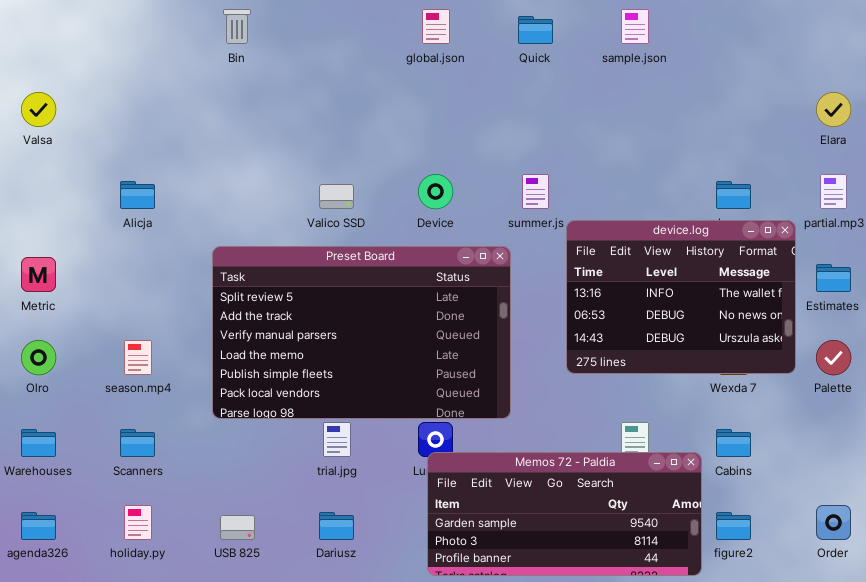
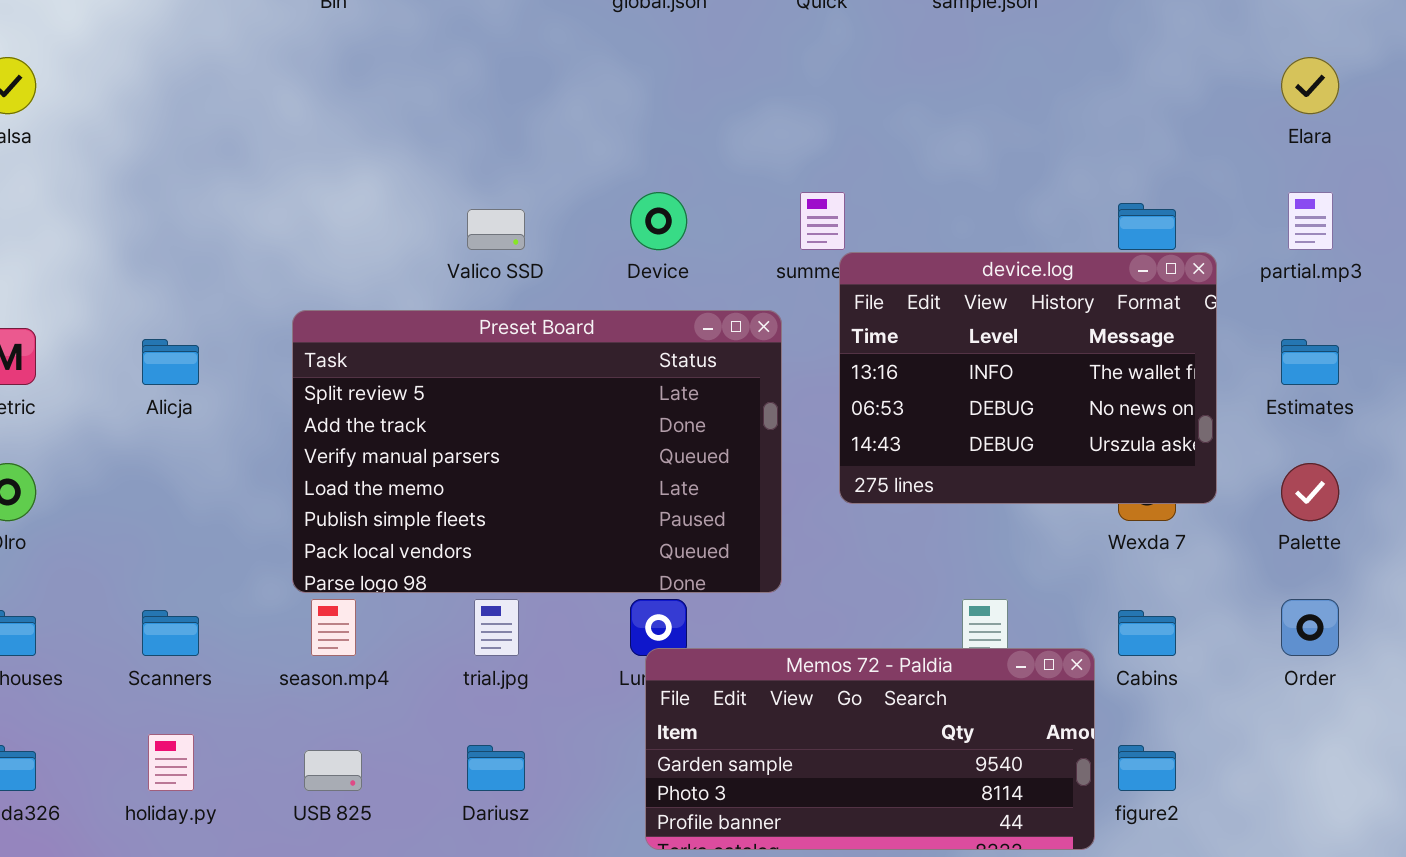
Alicja: [120,181,155,209] -> [142,339,199,385], moved
device.log: [566,220,796,374] -> [839,252,1217,504], moved
season.mp4: [124,340,152,375] -> [311,599,356,656], moved
Order: [816,505,851,540] -> [1281,599,1339,656], moved

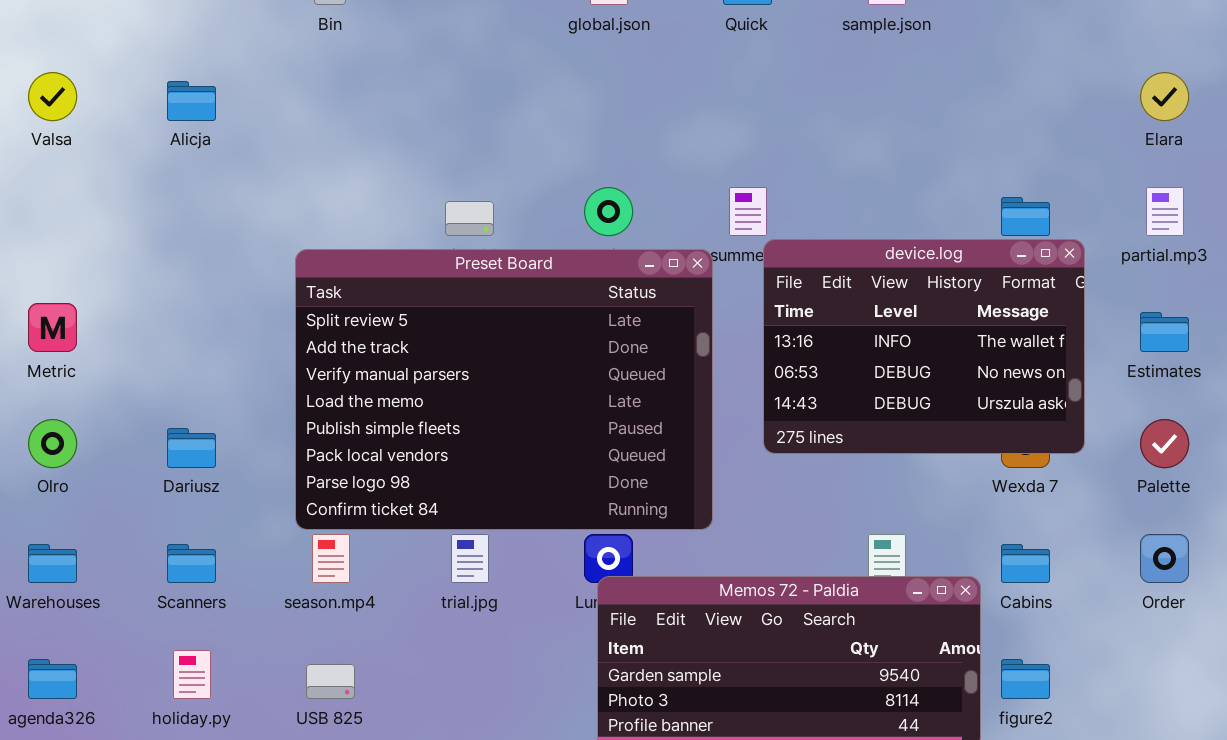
Preset Board: [292,310,782,593] -> [295,249,713,530], resized
Alicja: [142,339,199,385] -> [167,81,216,121], moved
Dariusz: [467,745,525,791] -> [167,428,216,468], moved

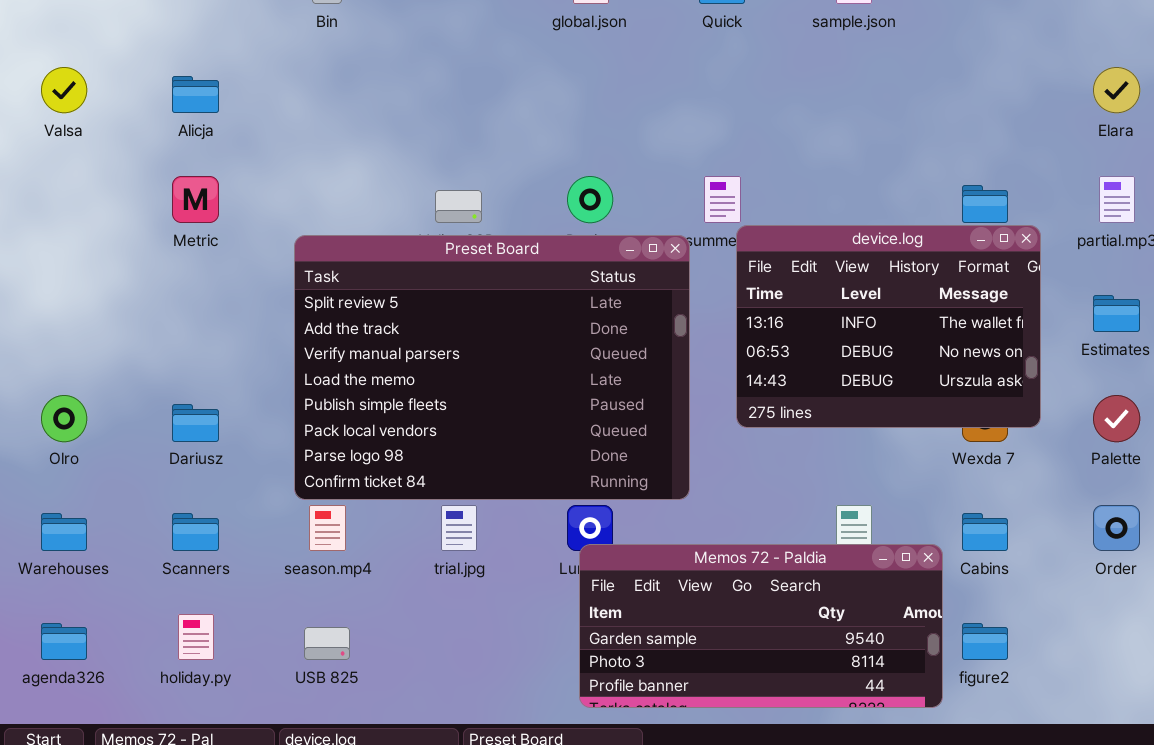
Metric: [28,303,77,352] -> [172,176,219,223], moved

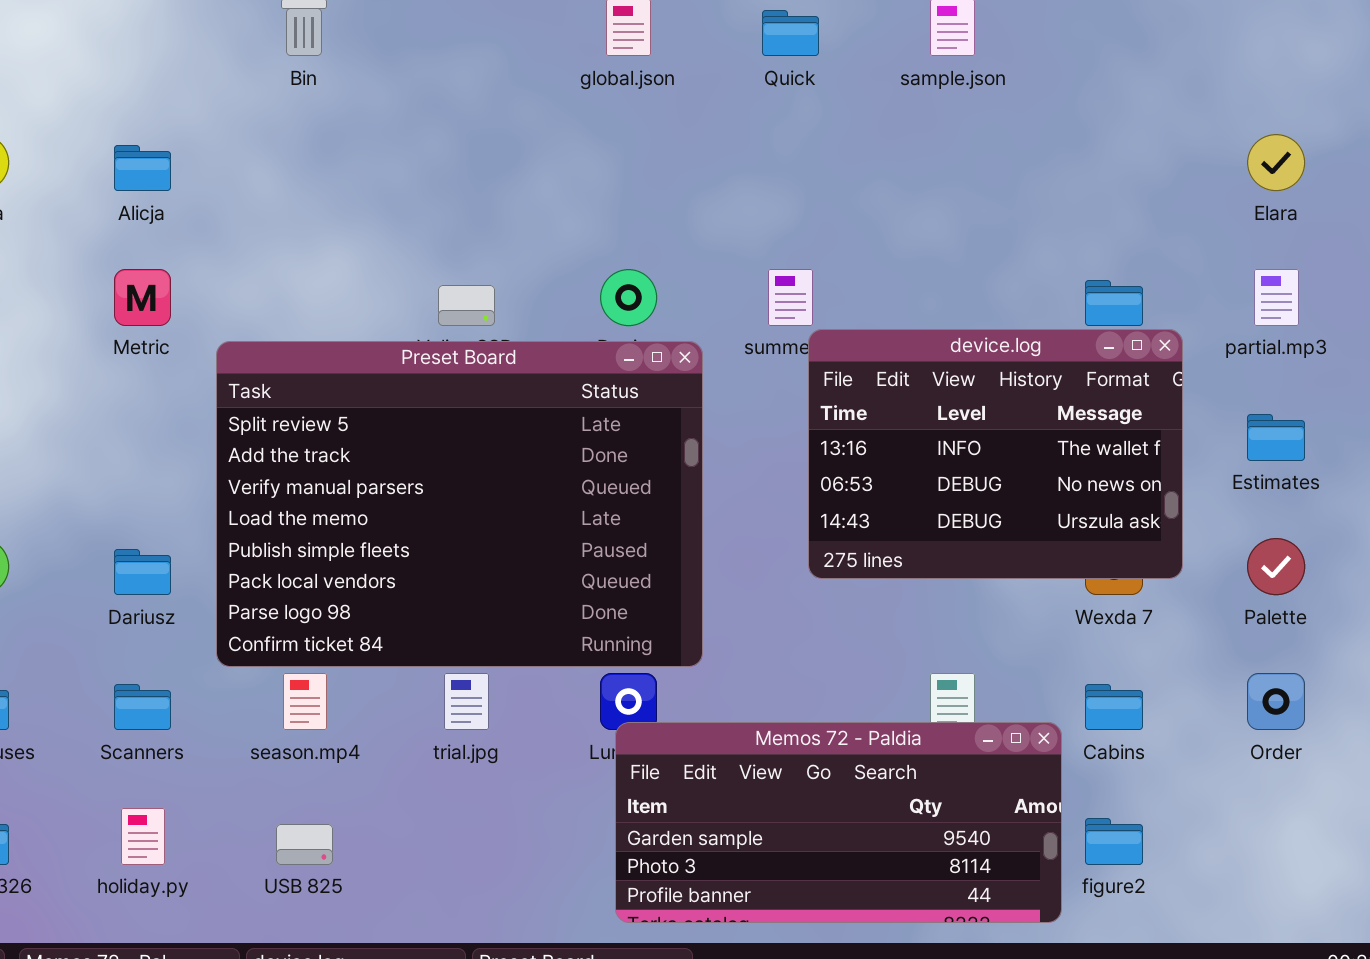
Preset Board: [294,235,690,500] -> [216,341,703,667], moved

